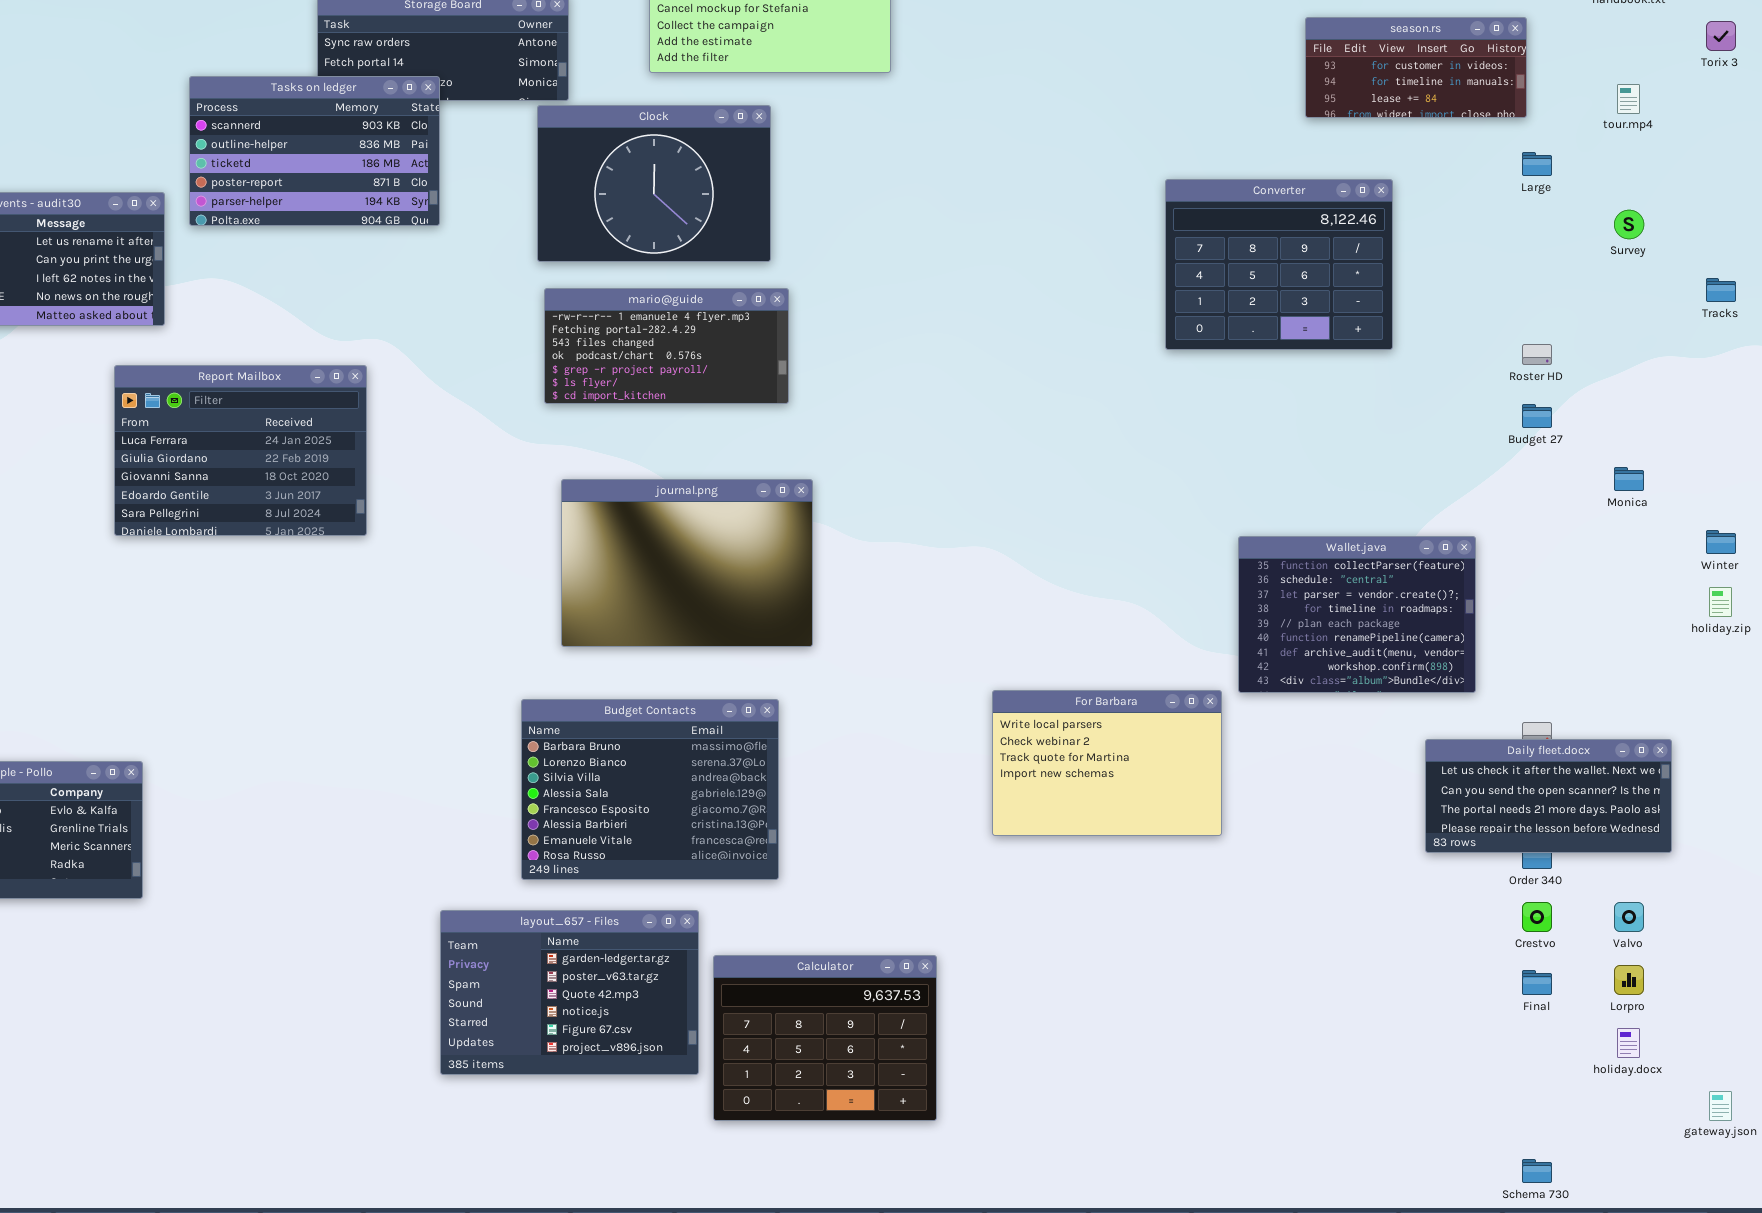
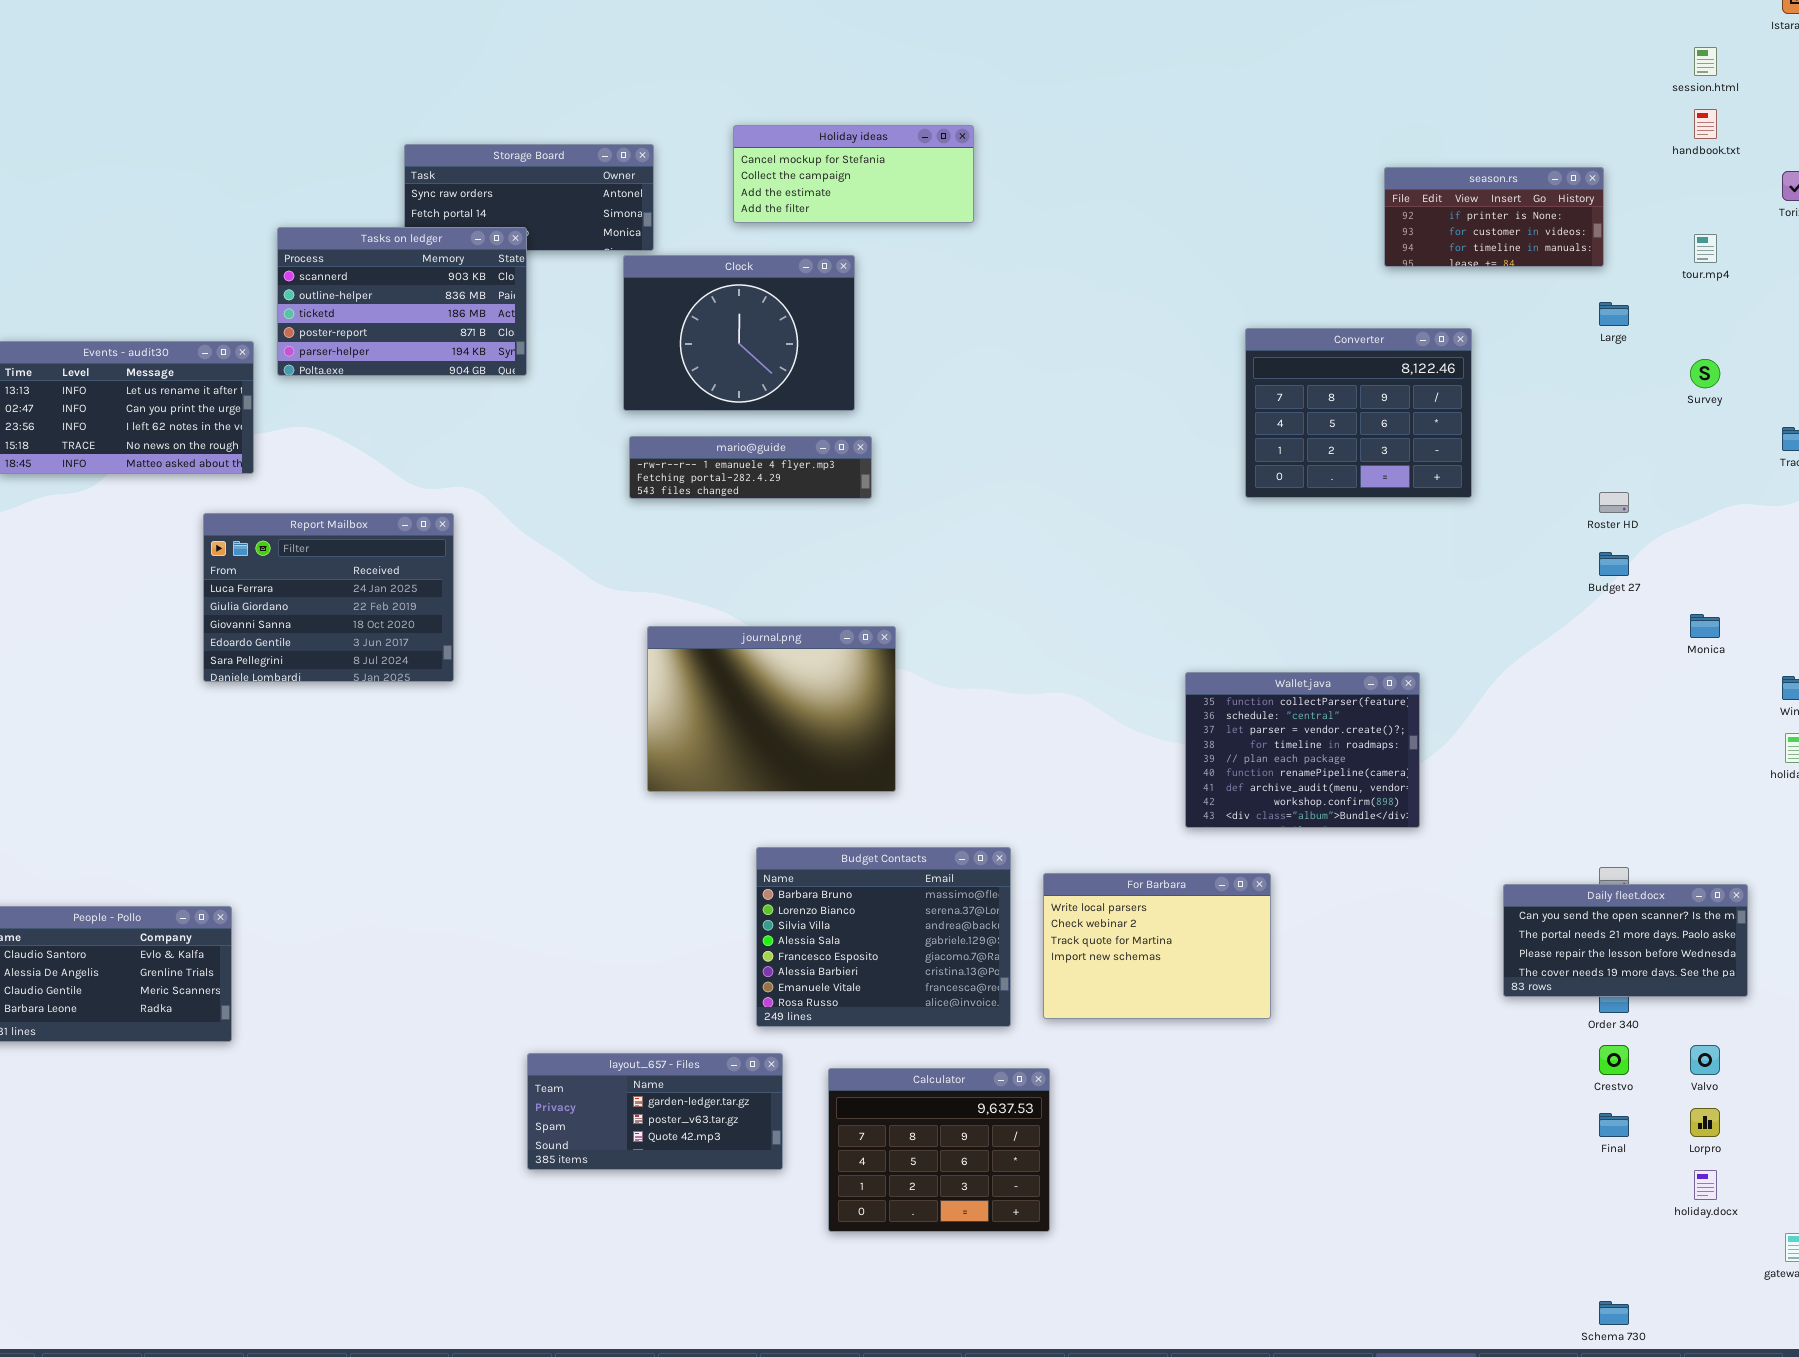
season.rs: [1305,17,1527,118] -> [1384,167,1604,267], scrolled up 1 row
mario@guide: [544,288,789,404] -> [629,436,872,499], resized
Wallet.java: [1238,536,1476,693] -> [1185,672,1420,828], moved
For Barbara: [992,690,1222,836] -> [1043,873,1271,1019], moved
Budget Contacts: [521,699,779,880] -> [756,847,1011,1027], moved
Daily fleet.docx: [1425,739,1672,853] -> [1503,884,1748,997], scrolled down 1 row
layout_657 - Files: [440,910,699,1075] -> [527,1053,783,1170], resized
Calculator: [713,955,937,1121] -> [828,1068,1050,1232], moved

